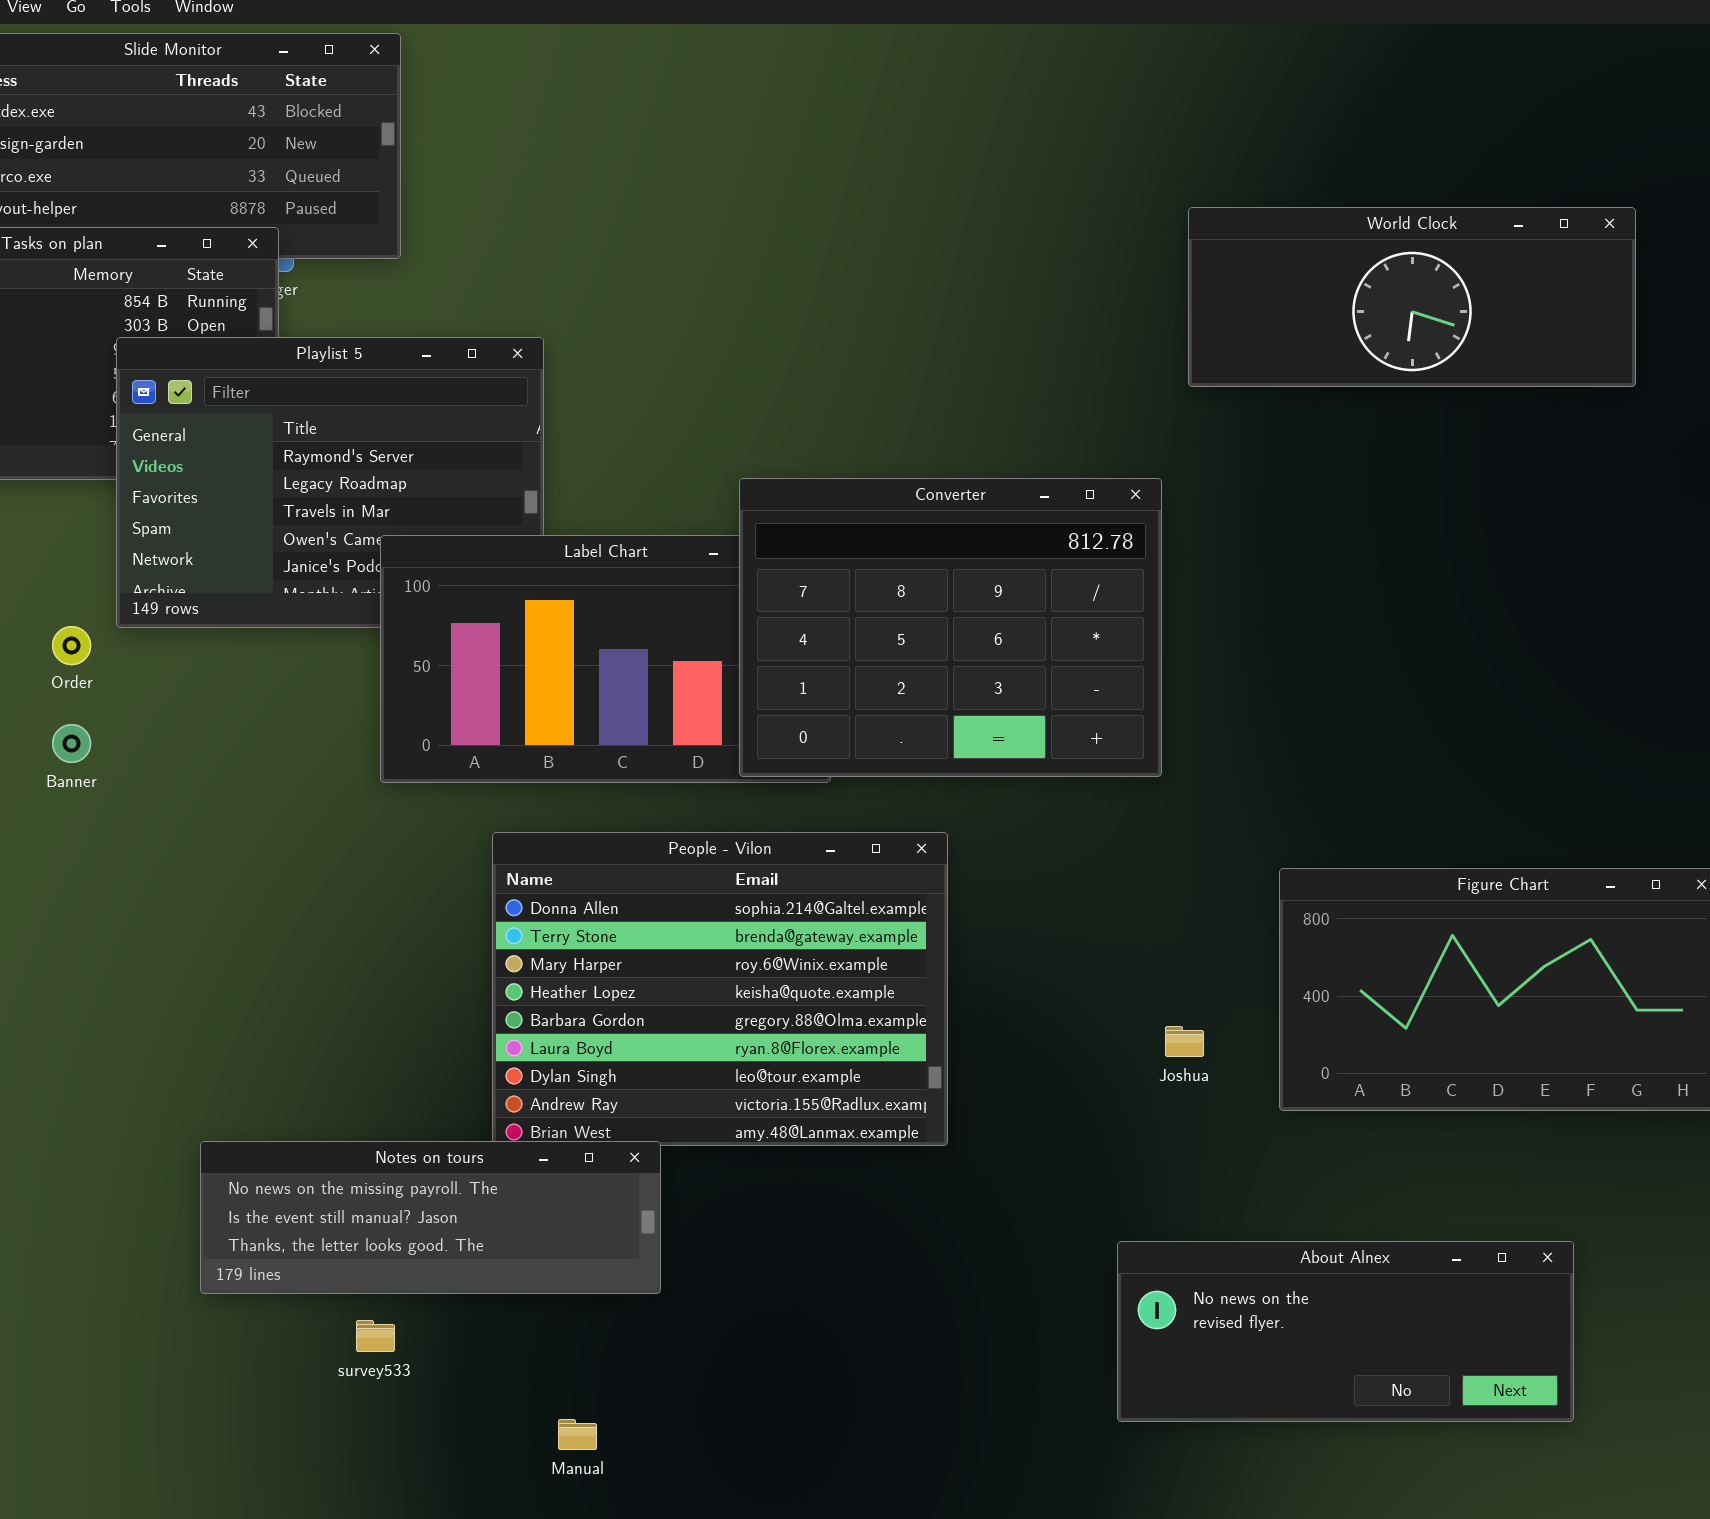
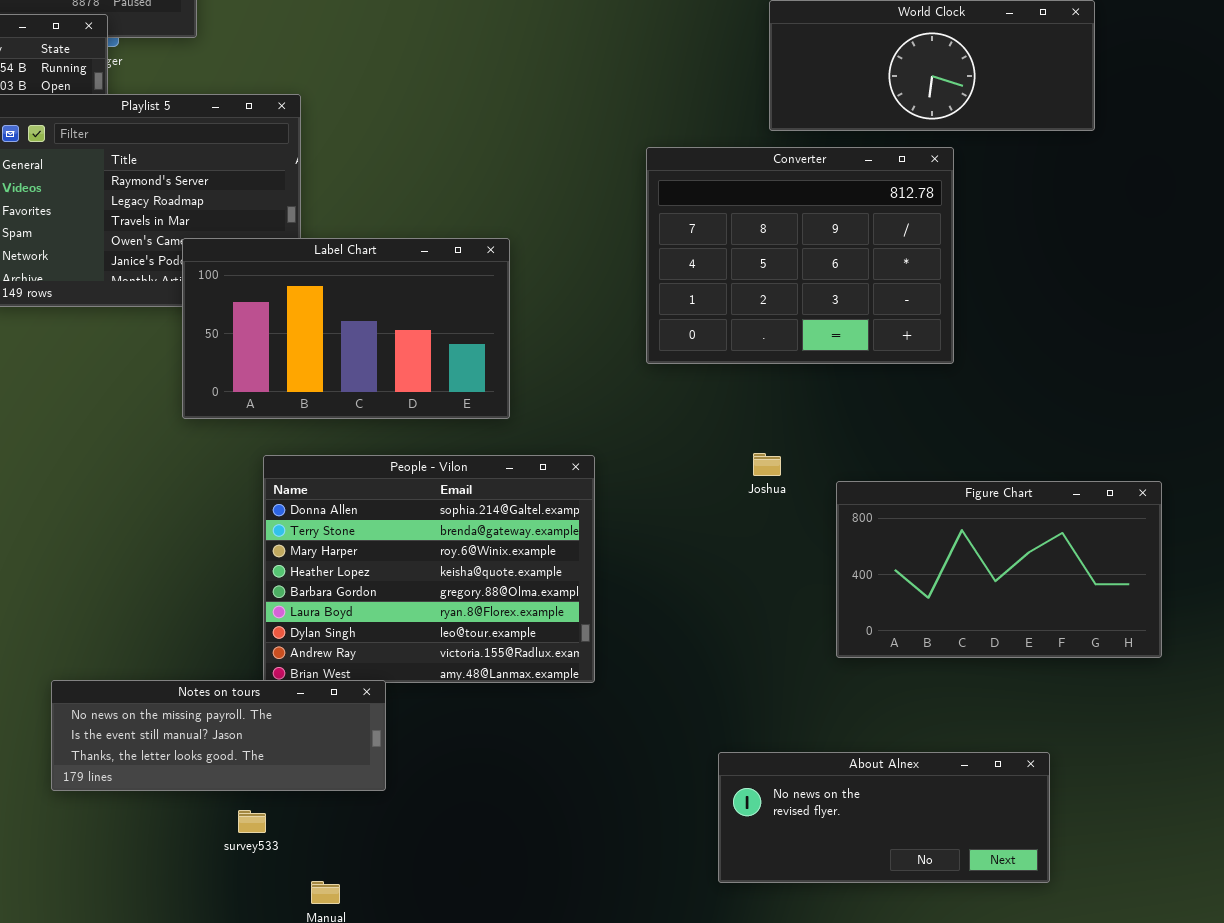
Converter: [739,478,1162,777] -> [646,147,954,364], moved
Joshua: [1165,1026,1204,1057] -> [753,453,781,476], moved
survey533: [356,1320,395,1352] -> [238,810,266,833], moved

